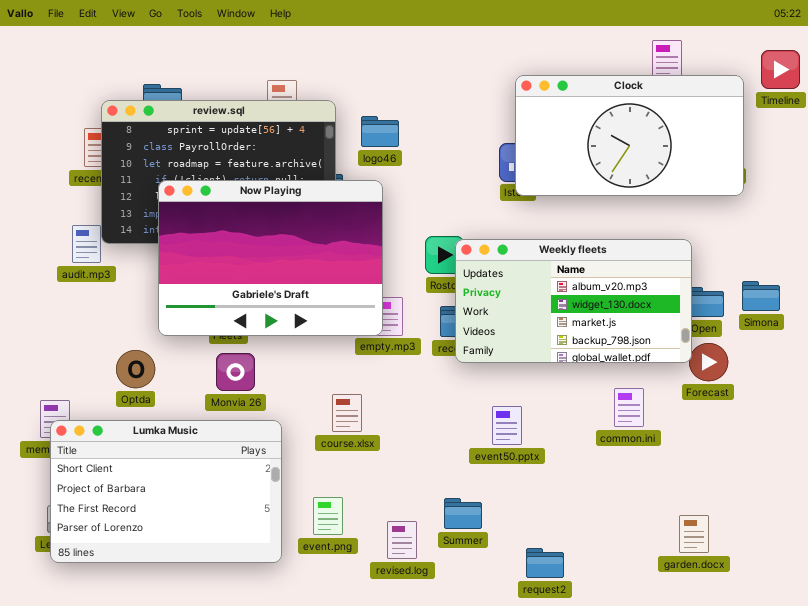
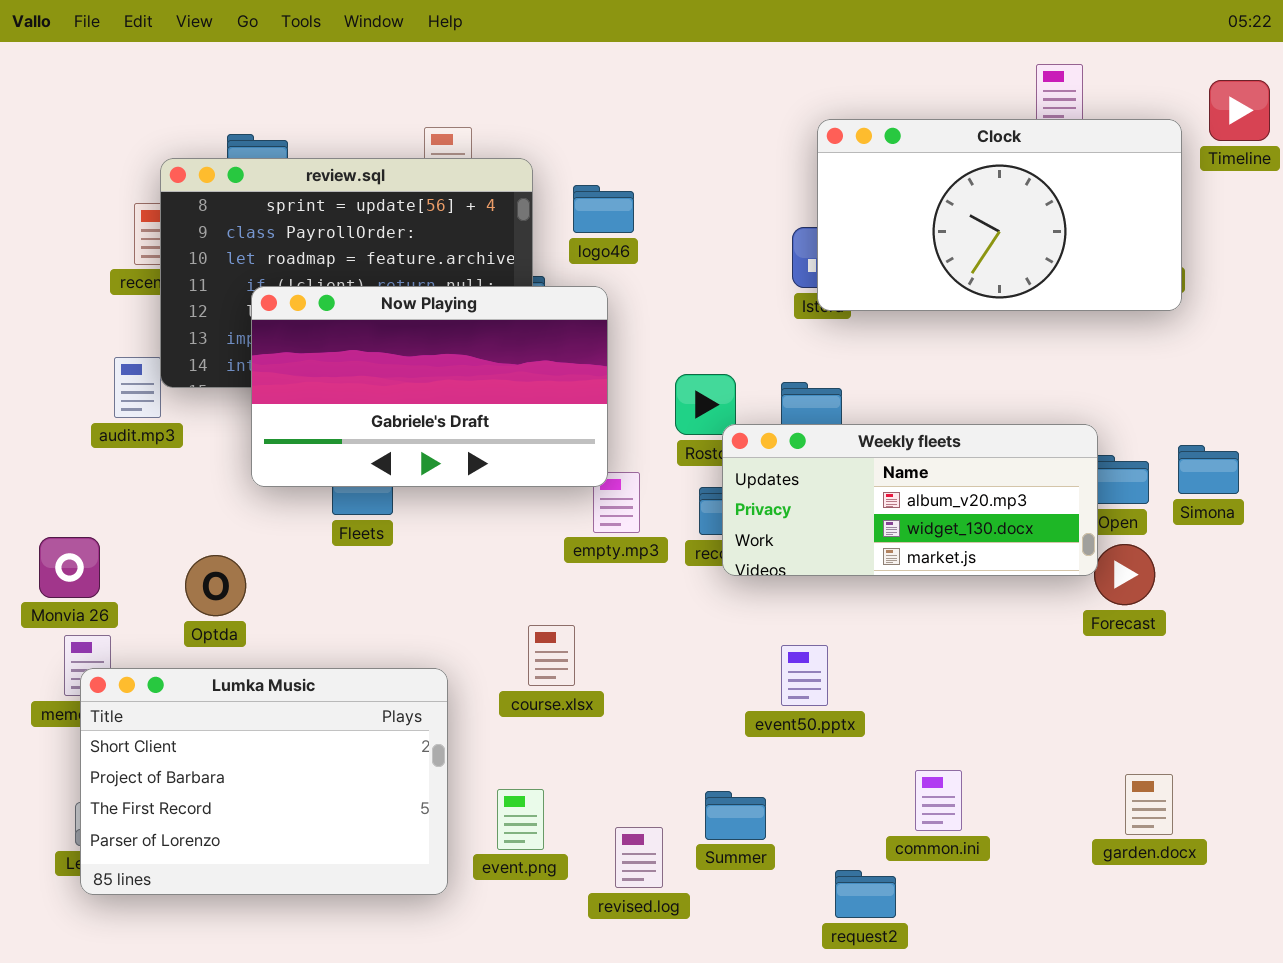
Now Playing: [158,180,383,336] -> [251,286,608,487], resized
Weekly fleets: [455,239,692,363] -> [722,424,1098,576], resized
Monvia 26: [216,353,255,391] -> [39,537,100,598], moved
common.ini: [614,388,644,427] -> [915,770,962,831], moved
garden.docx: [679,515,709,553] -> [1125,774,1173,835], moved

